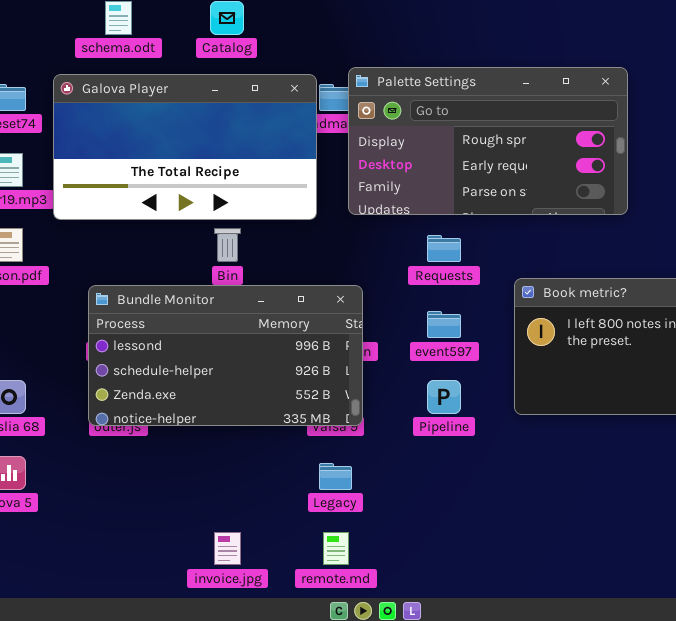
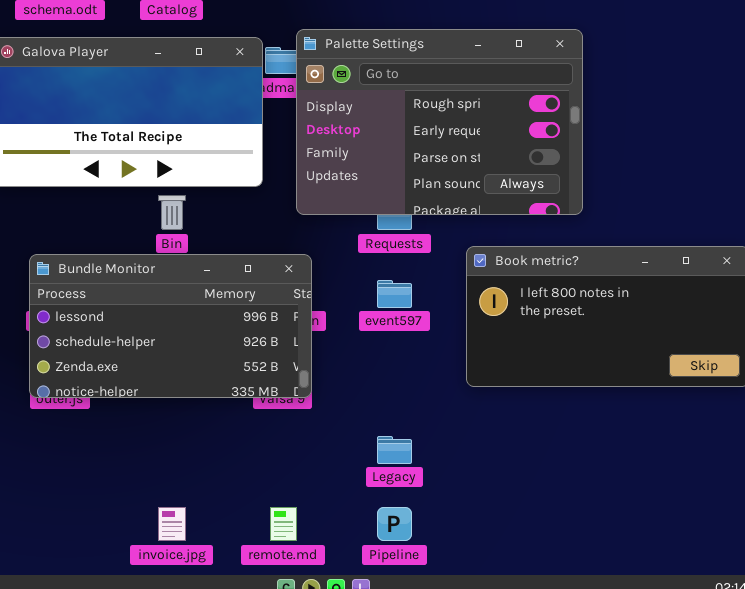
Palette Settings: [348,67,628,215] -> [296,29,583,215], resized
Pipeline: [427,380,461,414] -> [377,507,412,541], moved
Legacy: [319,463,352,490] -> [377,436,412,464], moved

